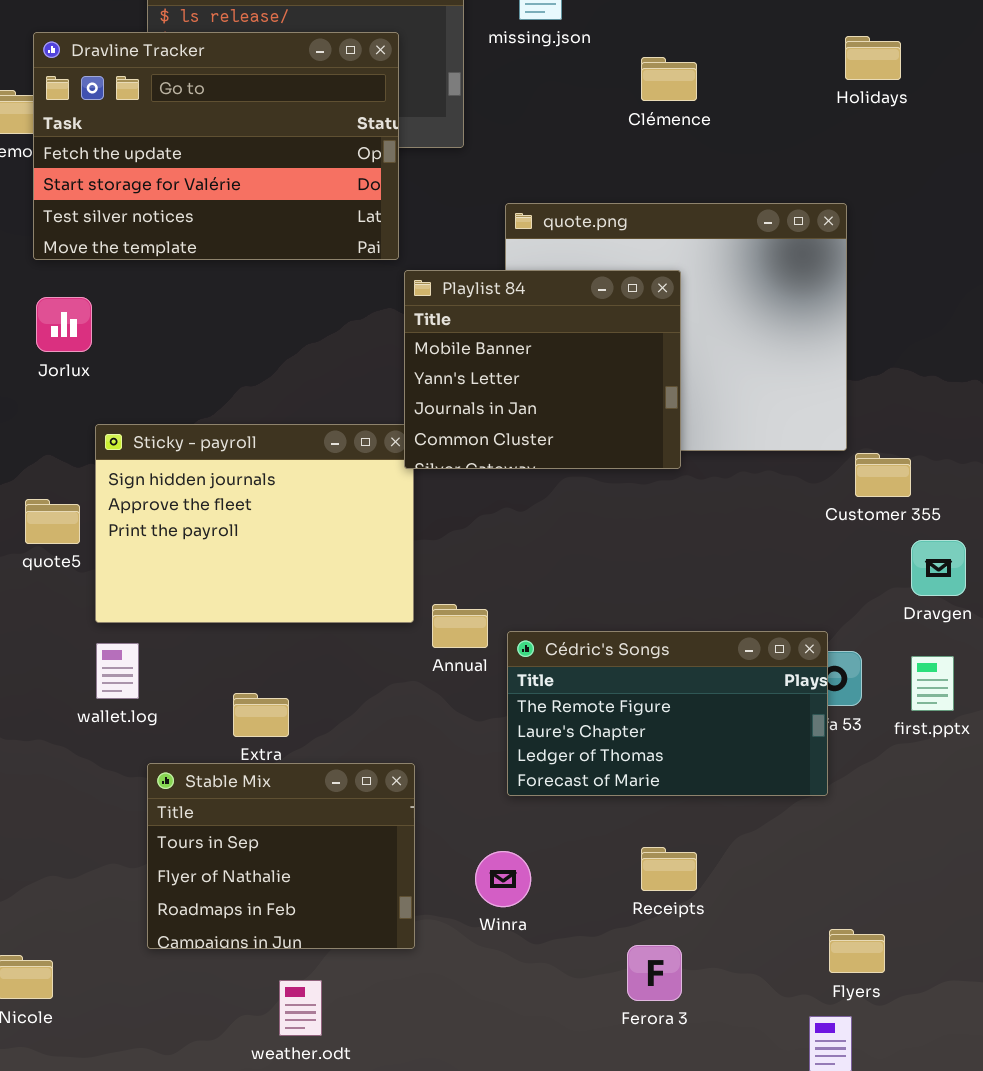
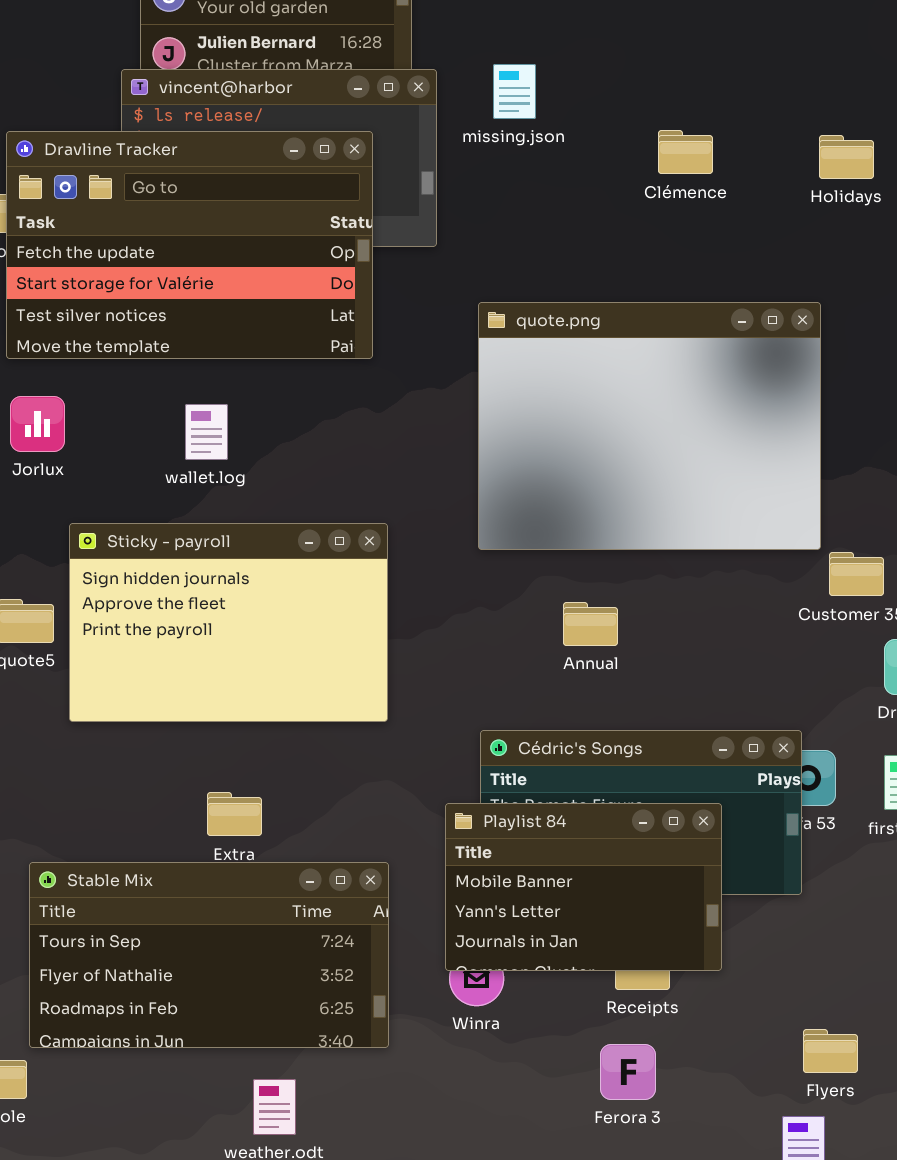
Clémence: [641,57,697,101] -> [658,130,713,174], moved
Playlist 84: [404,270,681,469] -> [445,803,722,971], moved, resized
Annual: [432,604,488,648] -> [563,602,618,646], moved
wallet.log: [96,643,139,699] -> [185,404,228,460], moved
Stable Mix: [147,763,415,949] -> [29,862,389,1048], resized

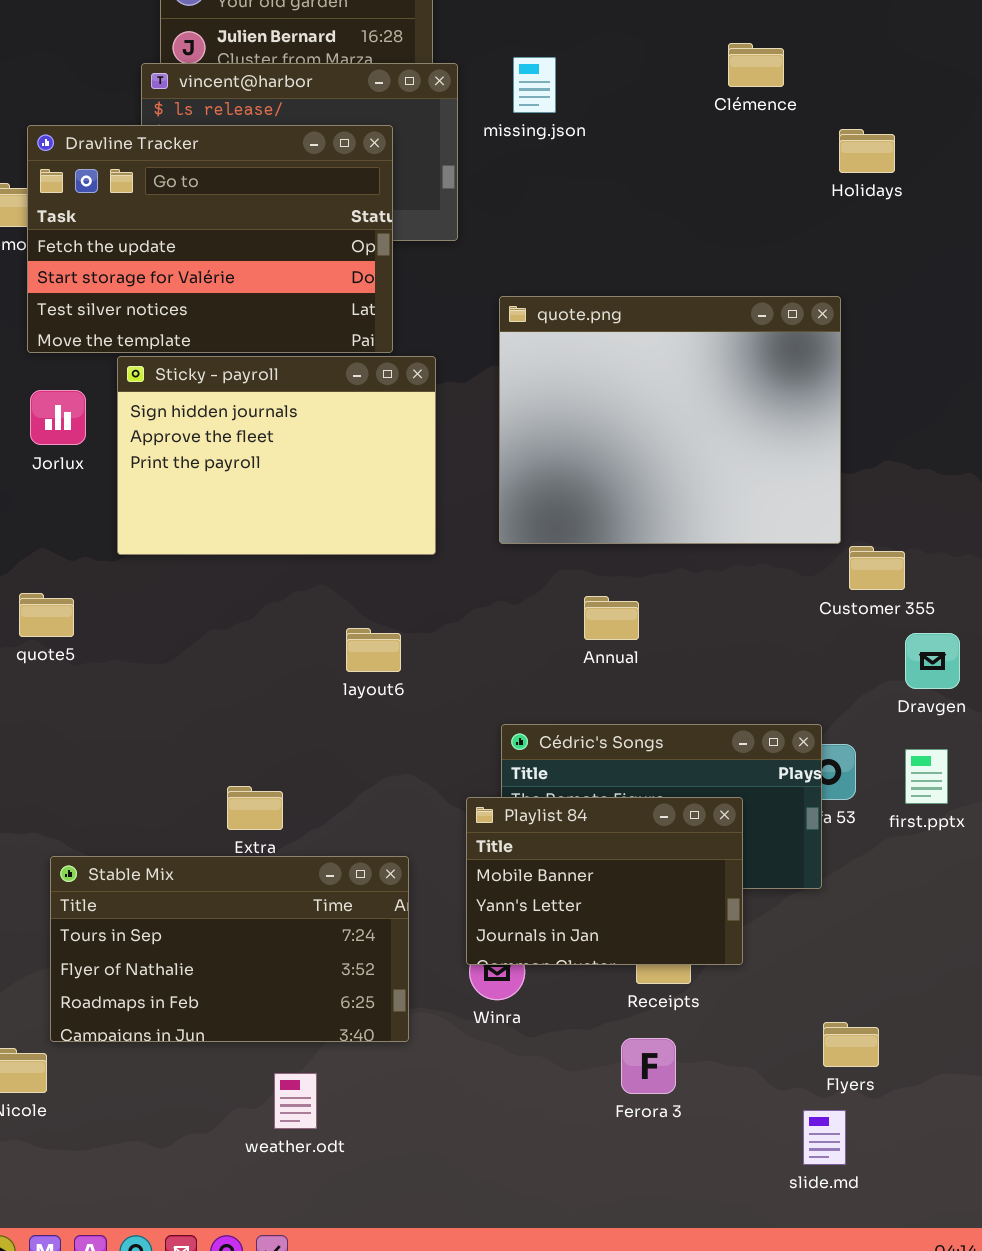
Clémence: [658,130,713,174] -> [728,43,784,87], moved
Sticky - payroll: [69,523,388,722] -> [117,356,436,555], moved

